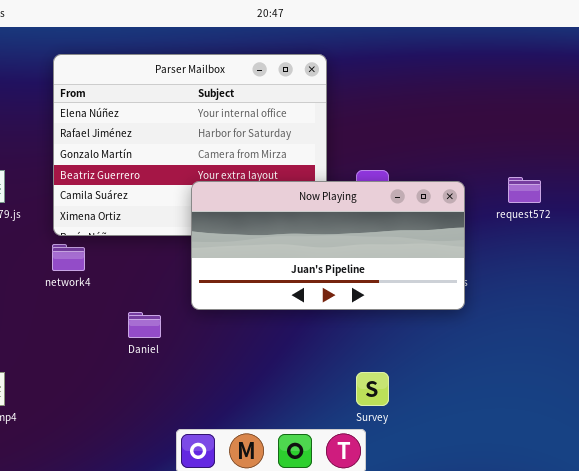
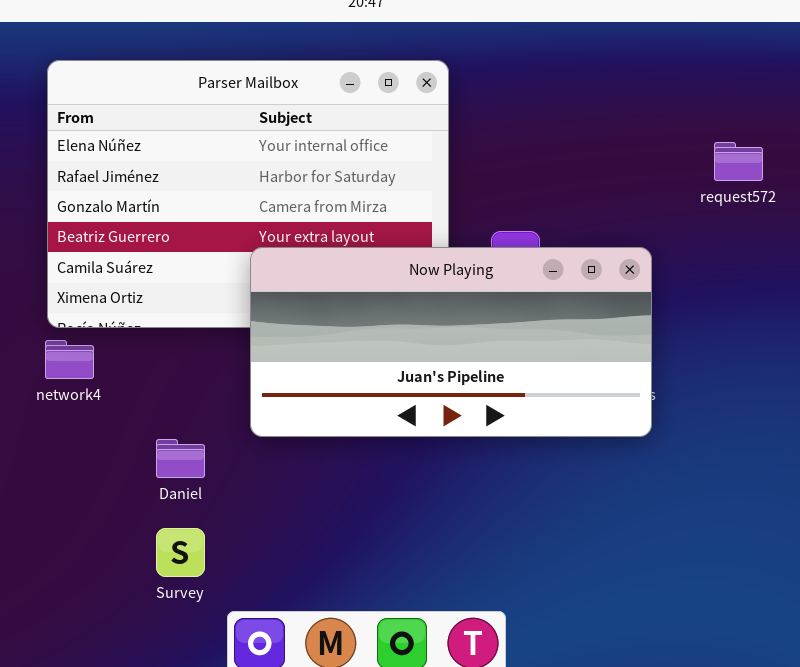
request572: [508,177,541,203] -> [714,142,763,181], moved
Survey: [356,372,389,406] -> [156,528,205,577], moved

